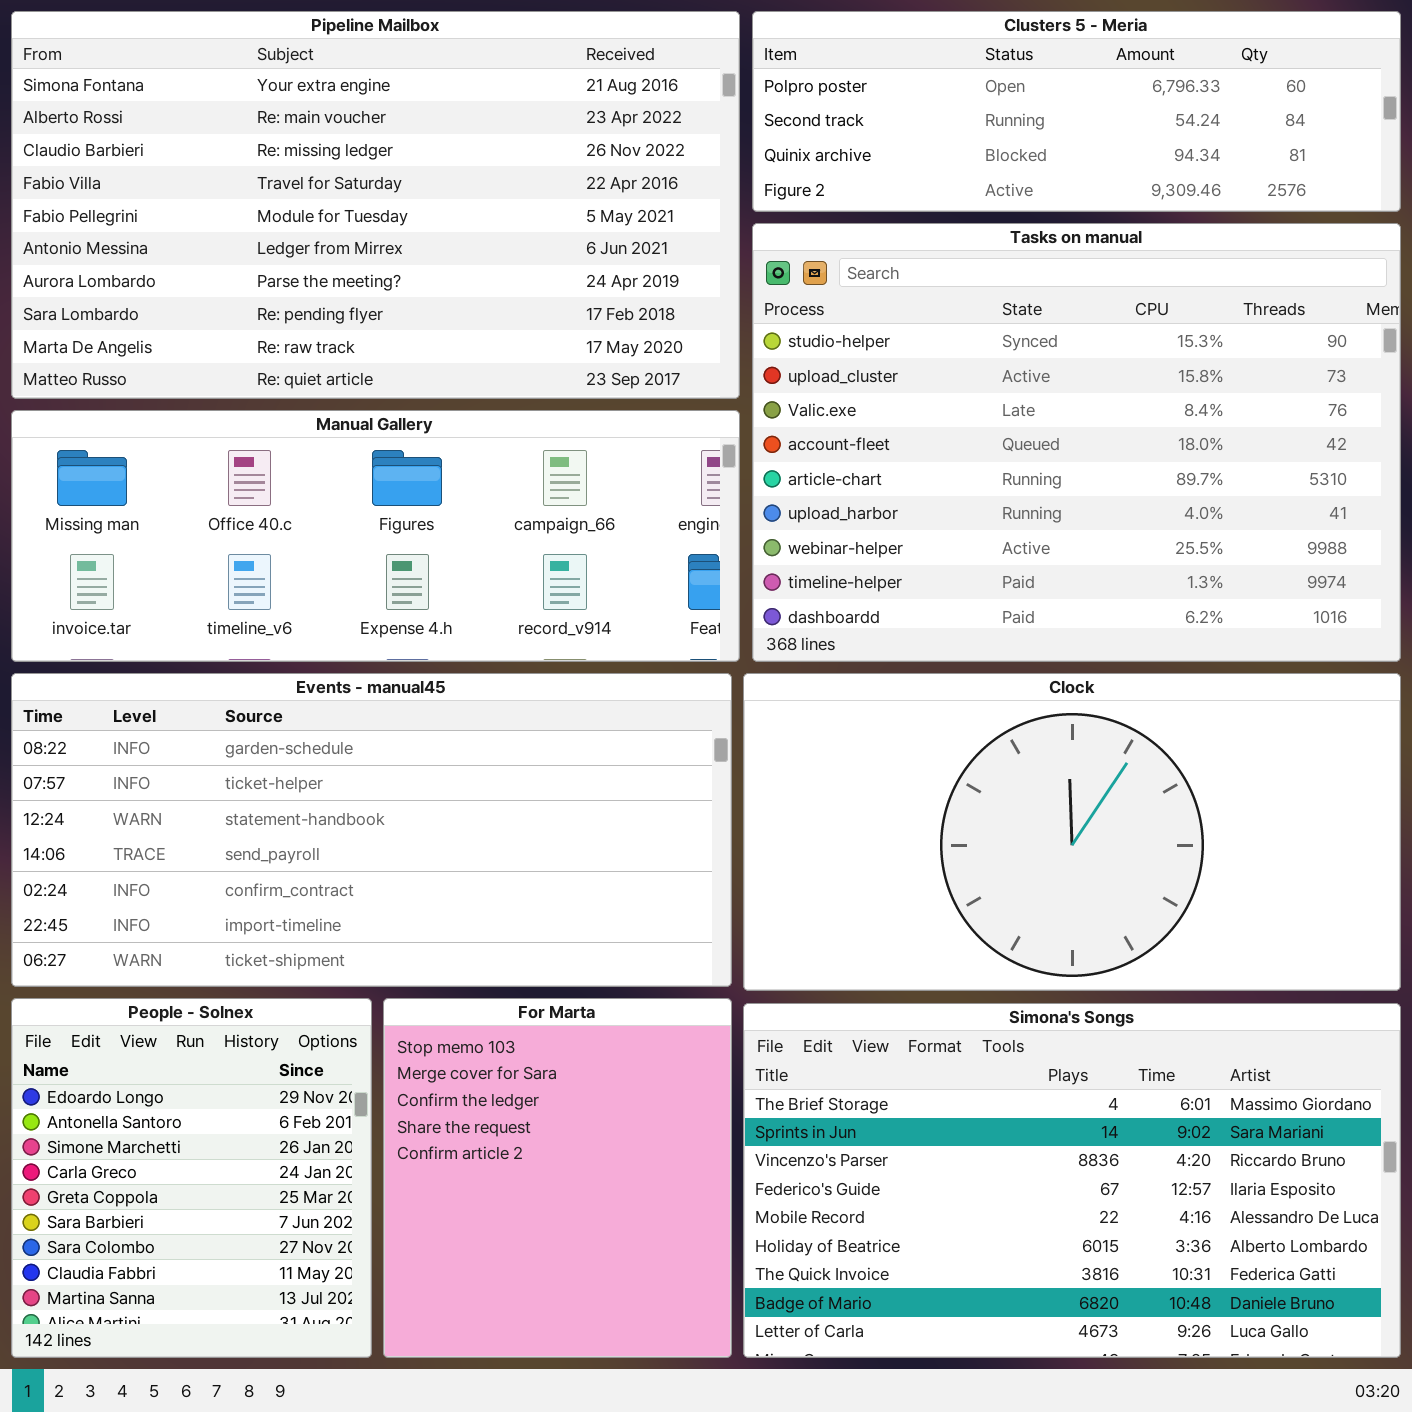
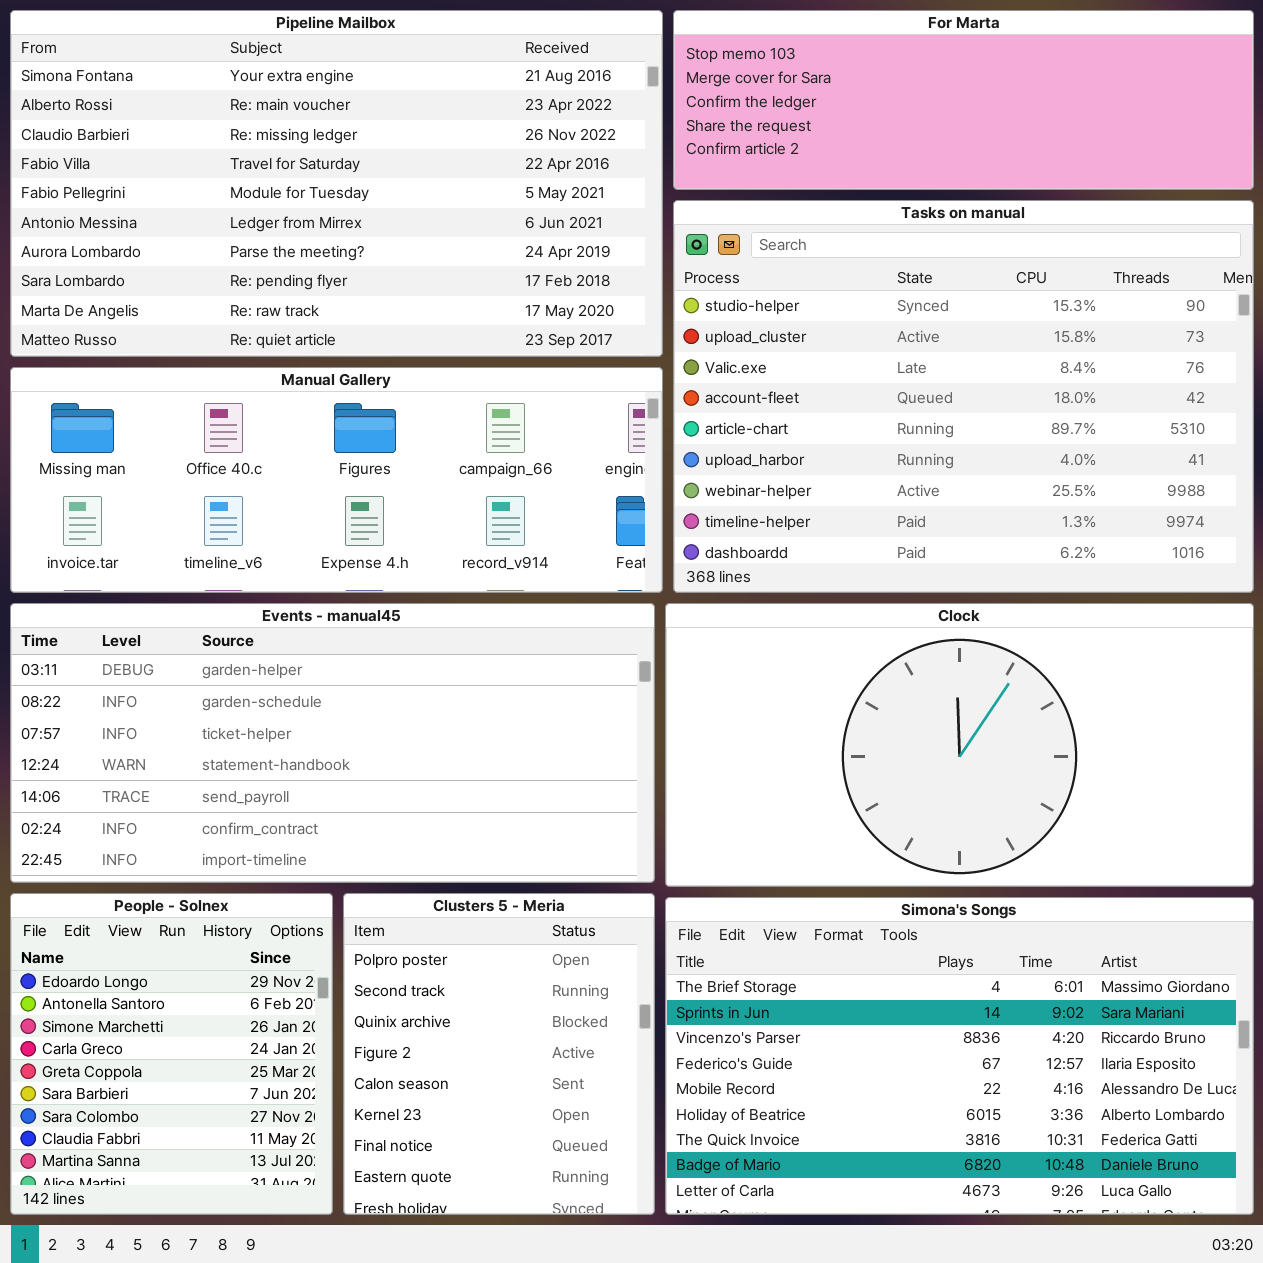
Clusters 5 - Meria: [752,11,1401,212] -> [343,893,655,1215], moved, resized
Events - manual45: [11,673,732,987] -> [10,603,655,883], scrolled up 1 row
For Marta: [383,998,732,1358] -> [673,10,1254,190], moved, resized

